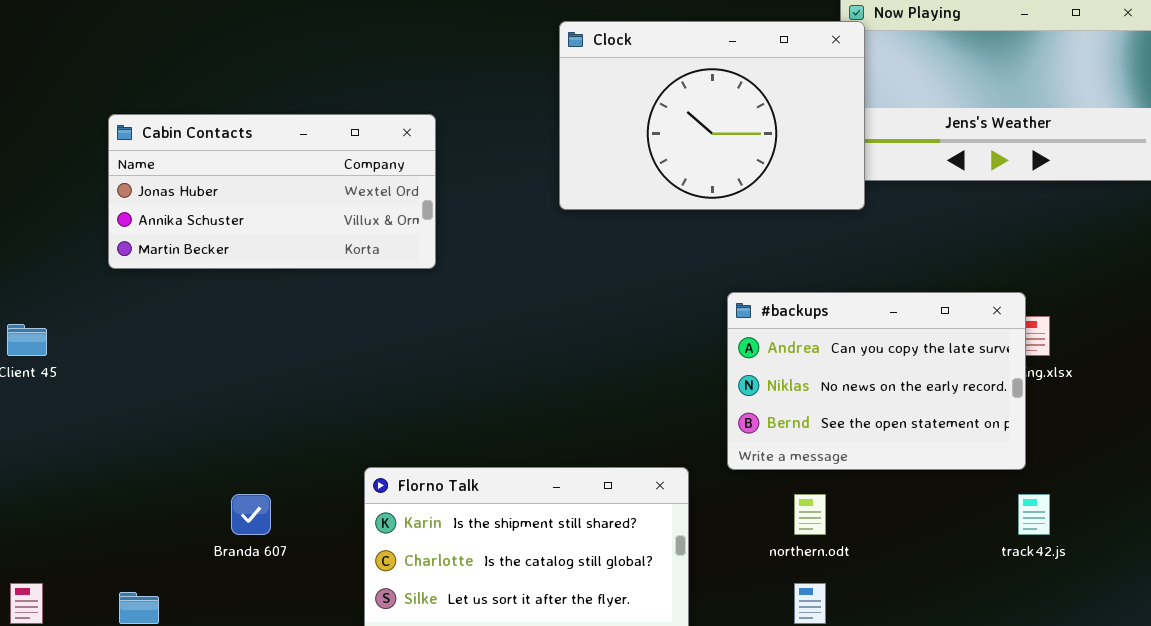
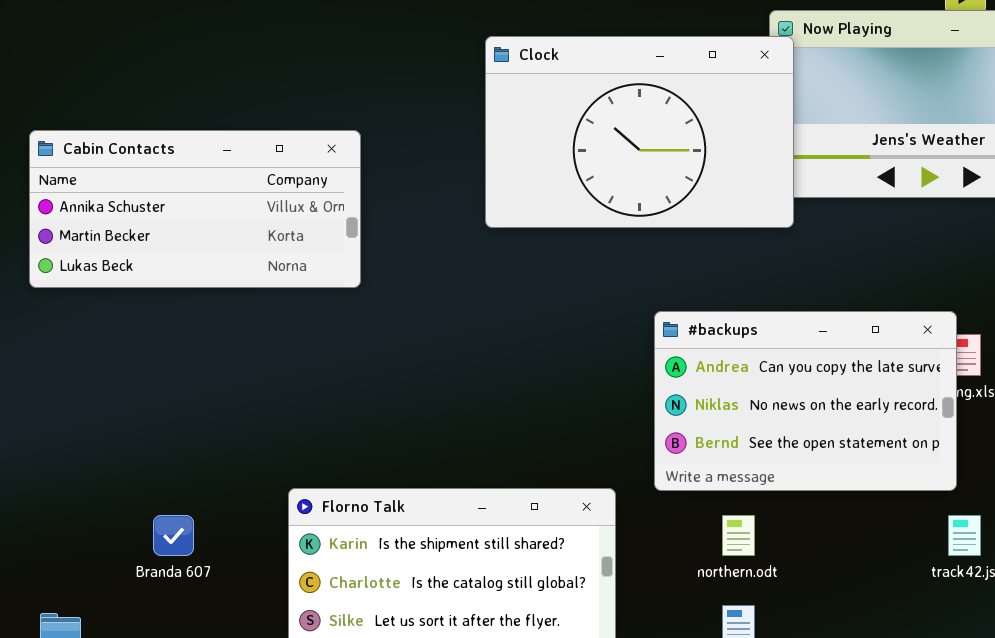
Cabin Contacts: [108,114,436,269] -> [29,130,361,288], scrolled down 1 row

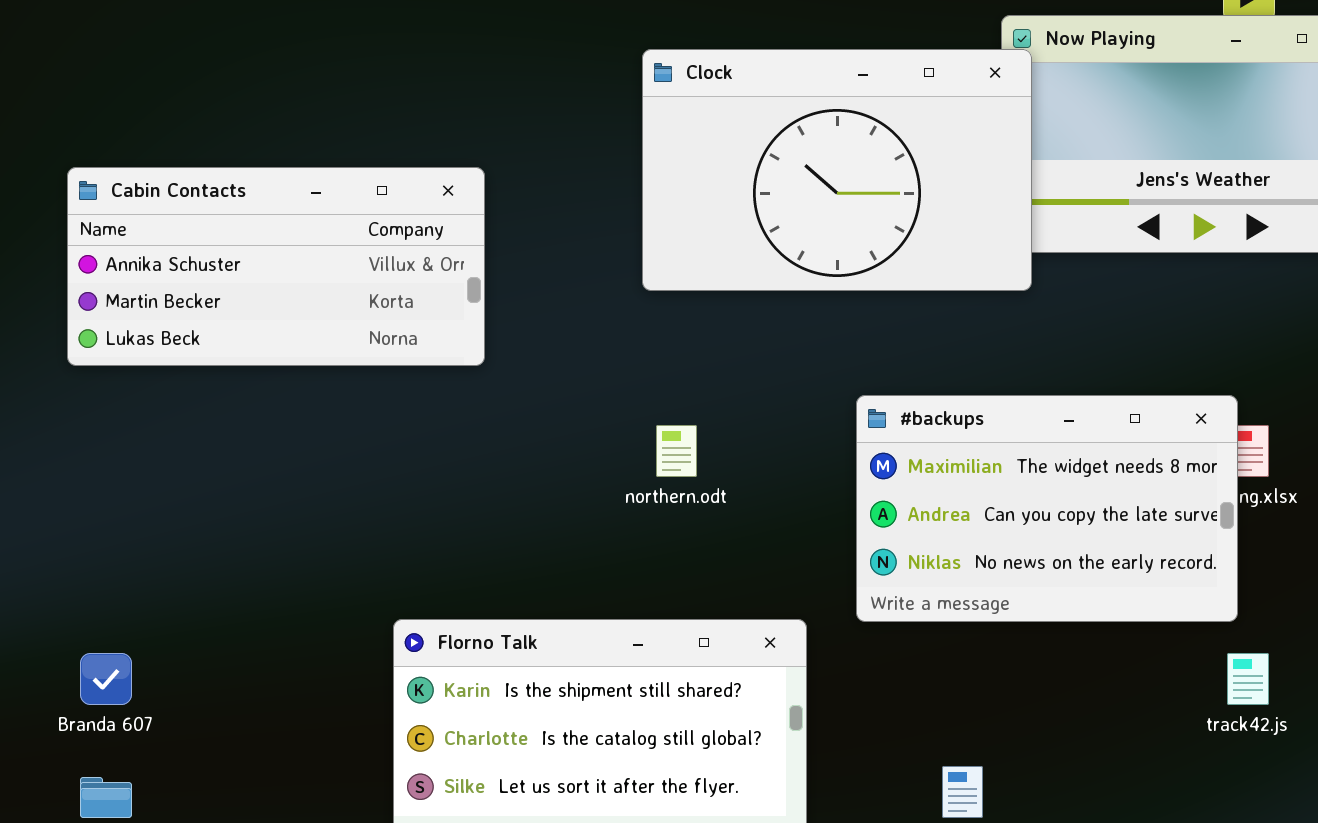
#backups: [654,311,957,491] -> [856,395,1238,622], scrolled up 1 row
Branda 607: [153,515,194,556] -> [80,653,132,705], moved
northern.odt: [722,515,755,556] -> [656,425,697,477], moved

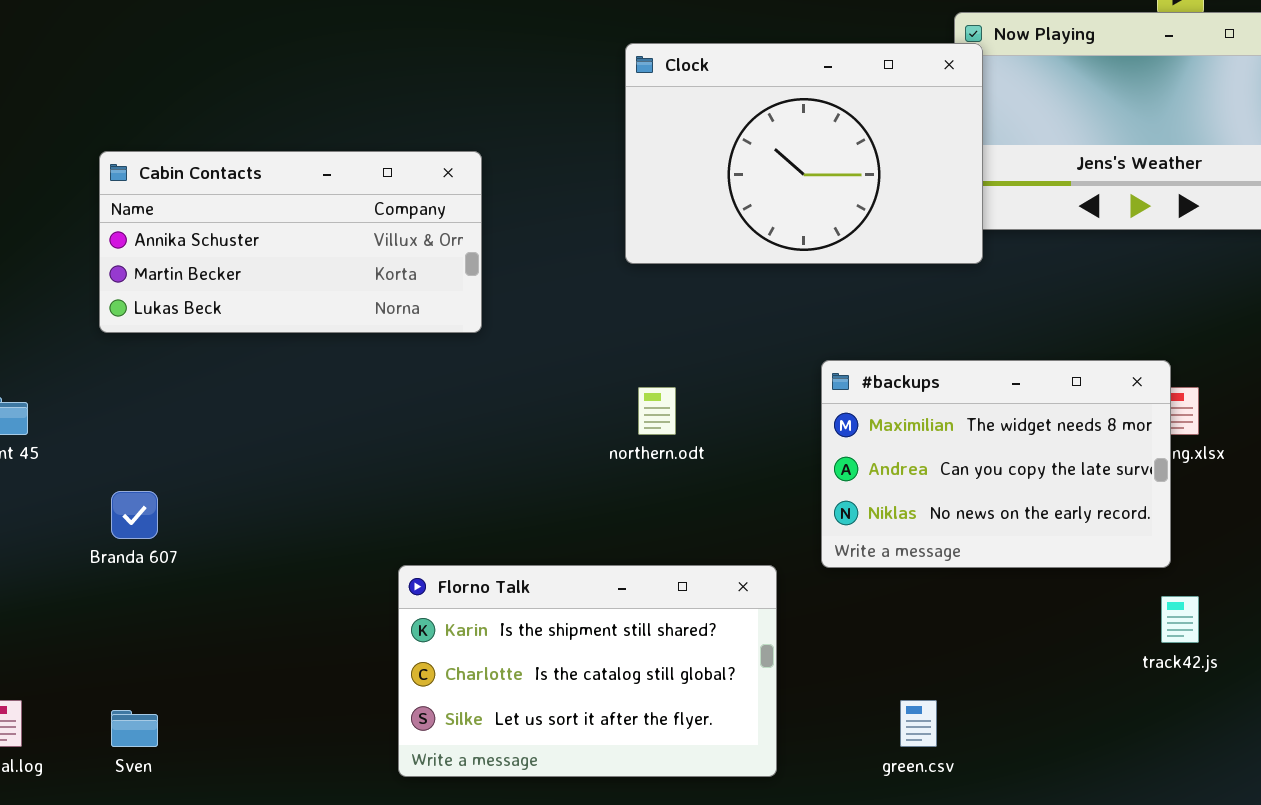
Branda 607: [80,653,132,705] -> [111,491,158,539], moved

